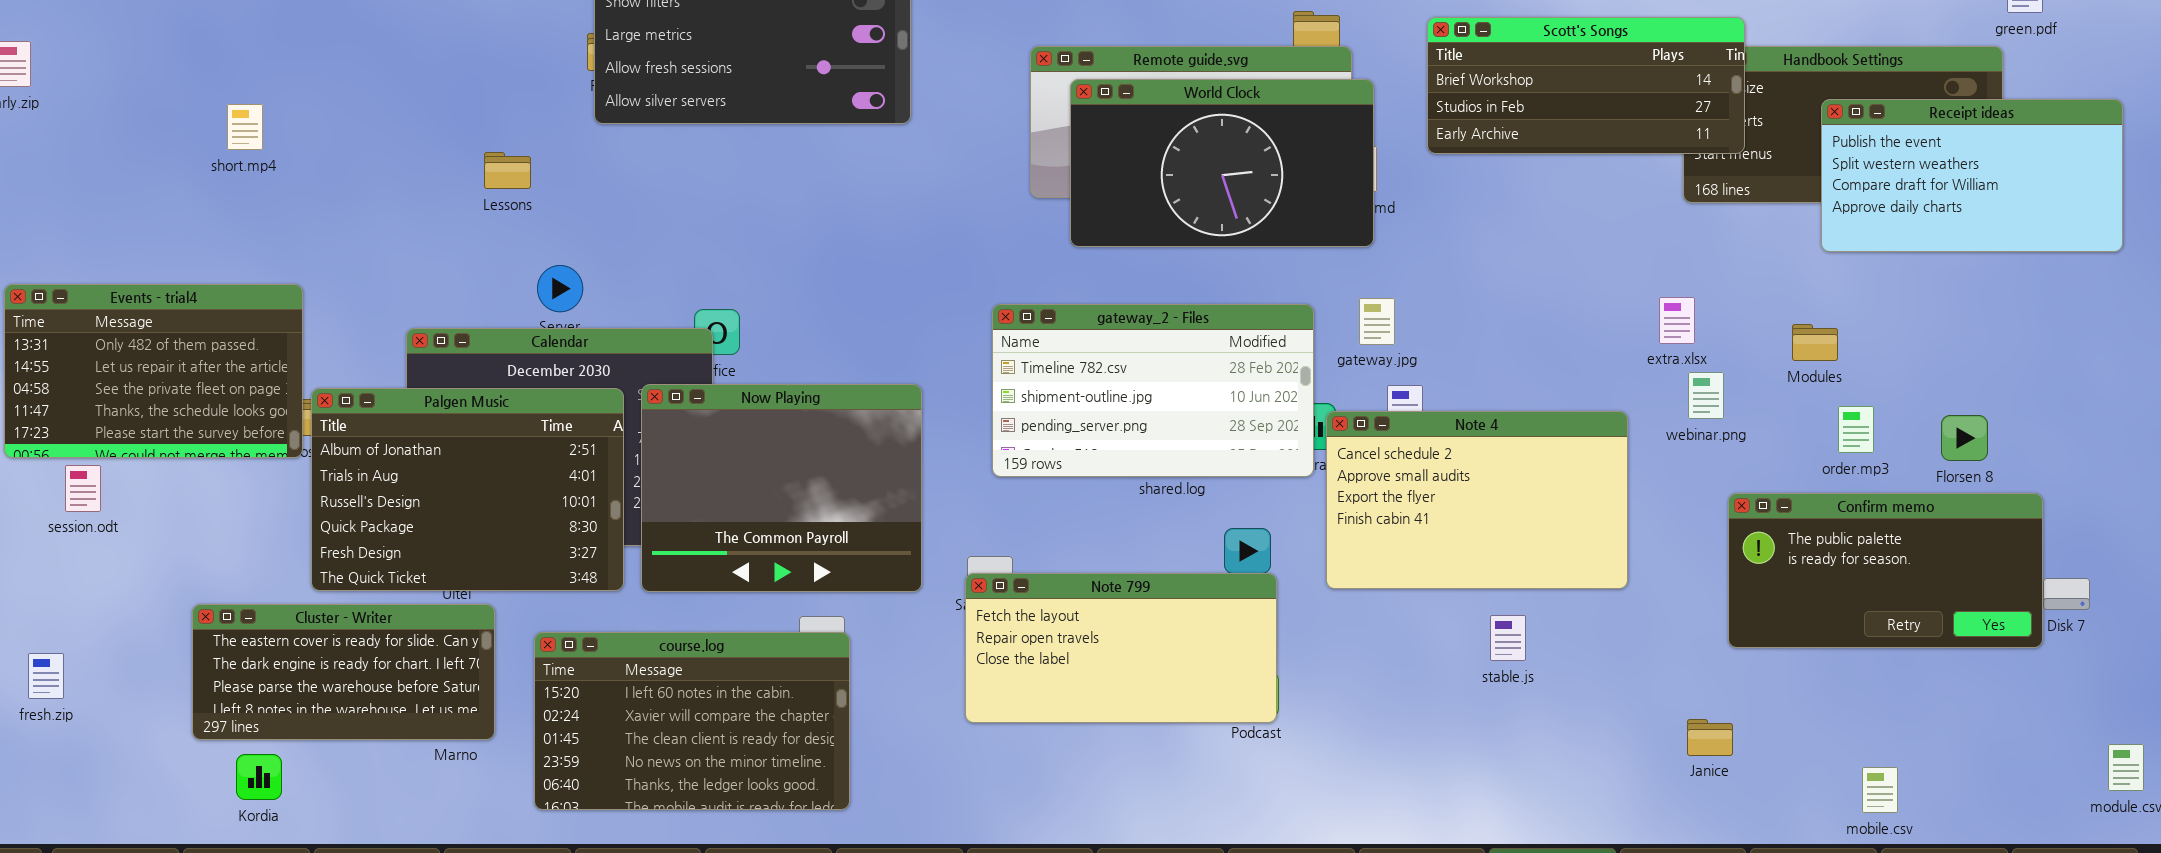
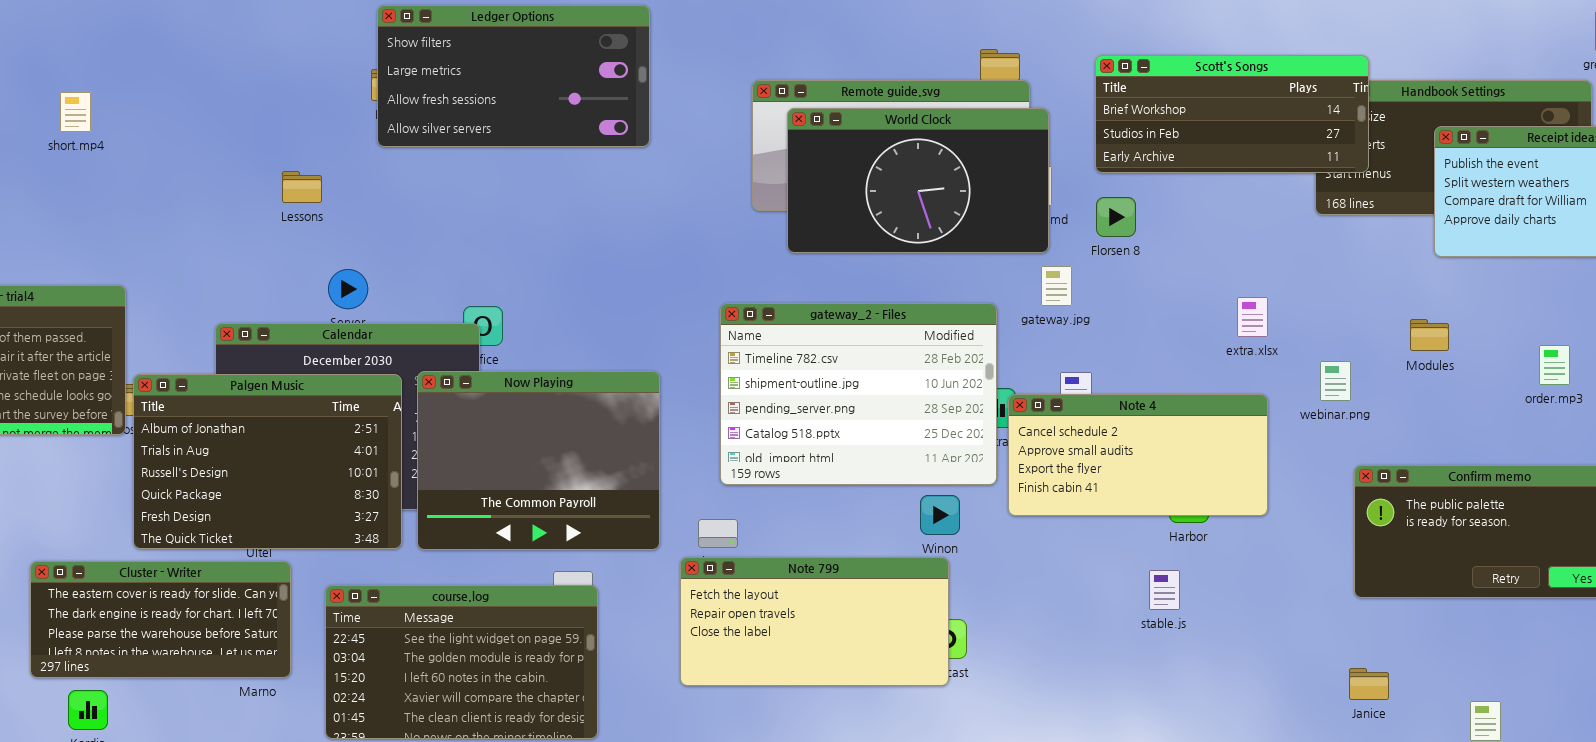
short.mp4: [227,104,263,150] -> [60,92,91,132], moved
extra.xlsx: [1659,297,1695,344] -> [1237,297,1268,337], moved
gateway.jpg: [1359,298,1395,345] -> [1041,266,1072,306], moved
gateway_2 - Files: [992,304,1314,477] -> [720,303,997,485], resized
order.mp3: [1838,406,1874,453] -> [1539,345,1570,385], moved
Note 4: [1326,411,1628,589] -> [1008,394,1268,516], resized
Florsen 8: [1941,415,1988,461] -> [1096,197,1136,237], moved
Note 799: [965,573,1277,723] -> [680,557,949,686], moved
course.log: [534,632,850,810] -> [325,585,598,739], scrolled up 2 rows
Janice: [1687,719,1733,756] -> [1349,668,1389,700], moved

